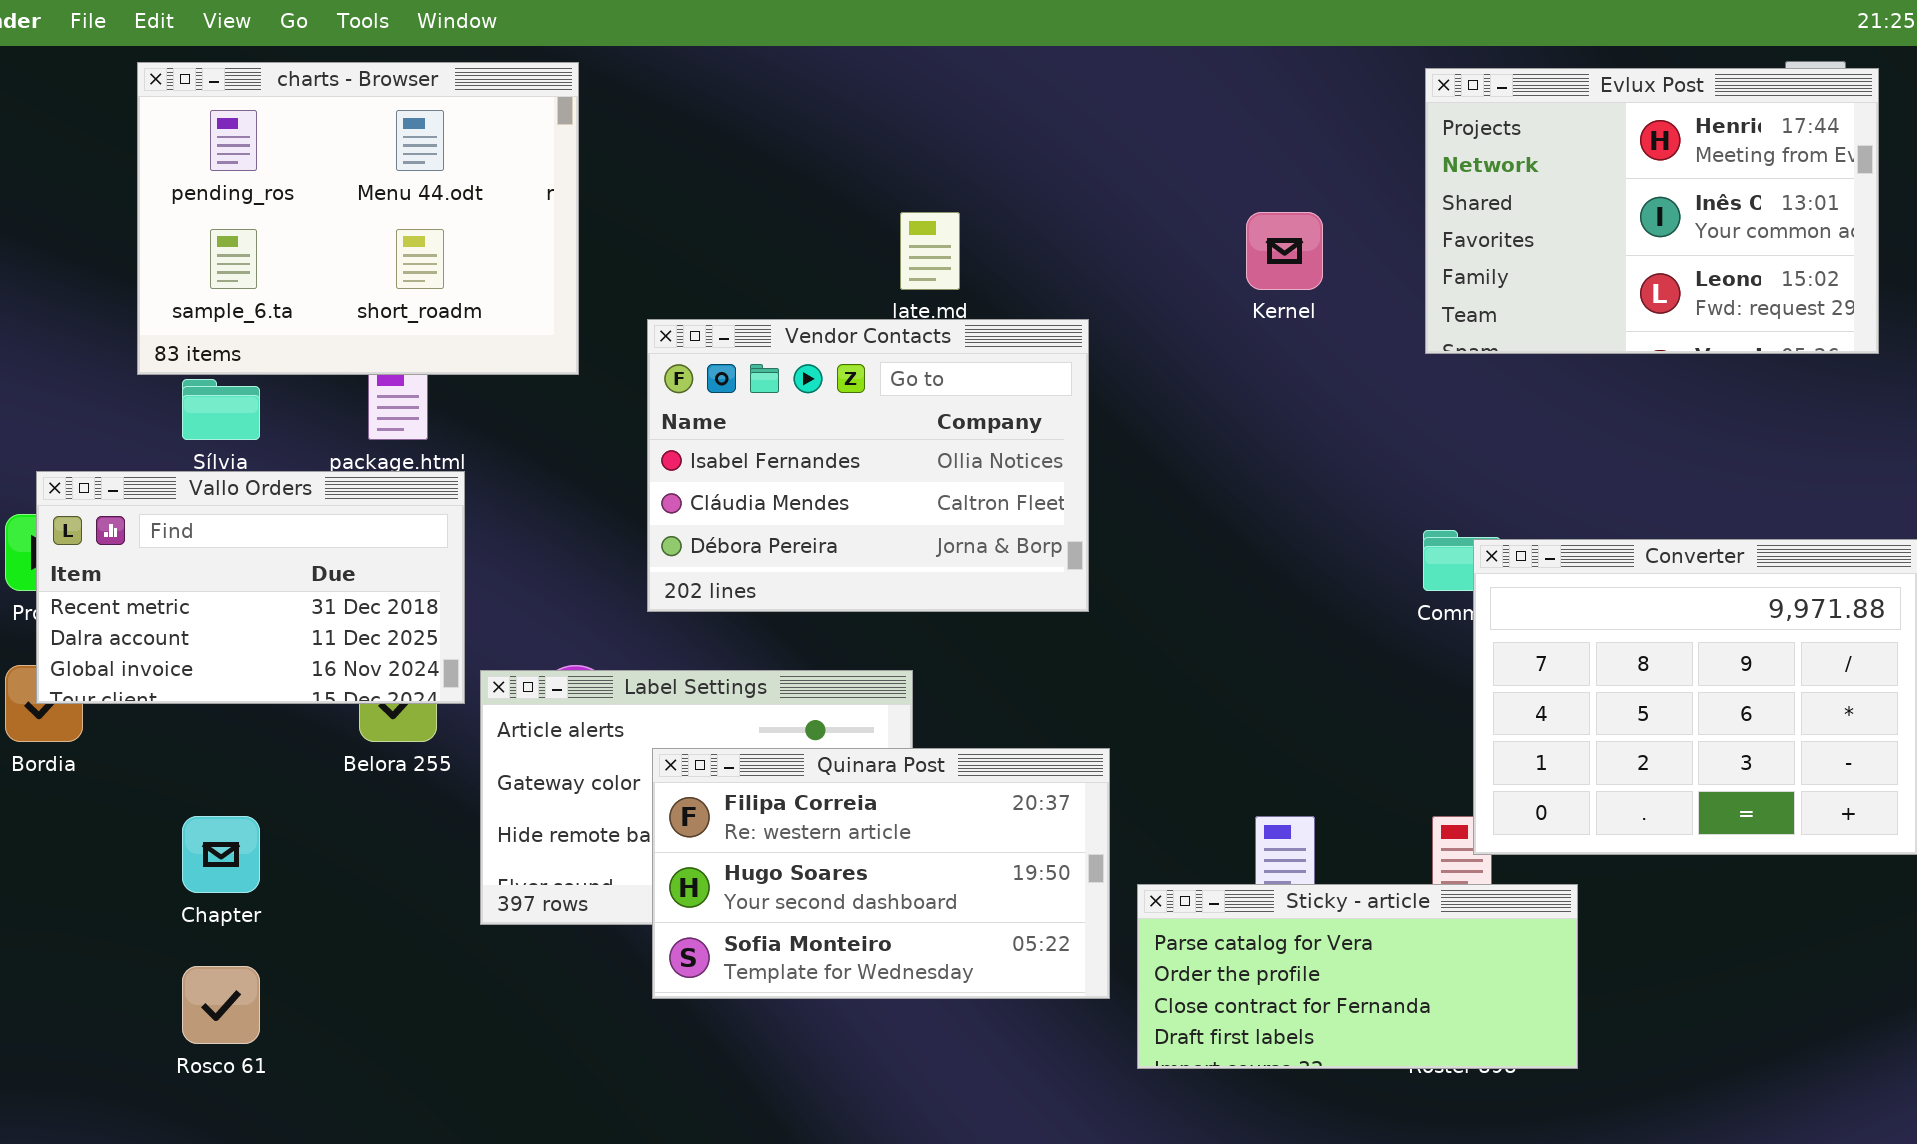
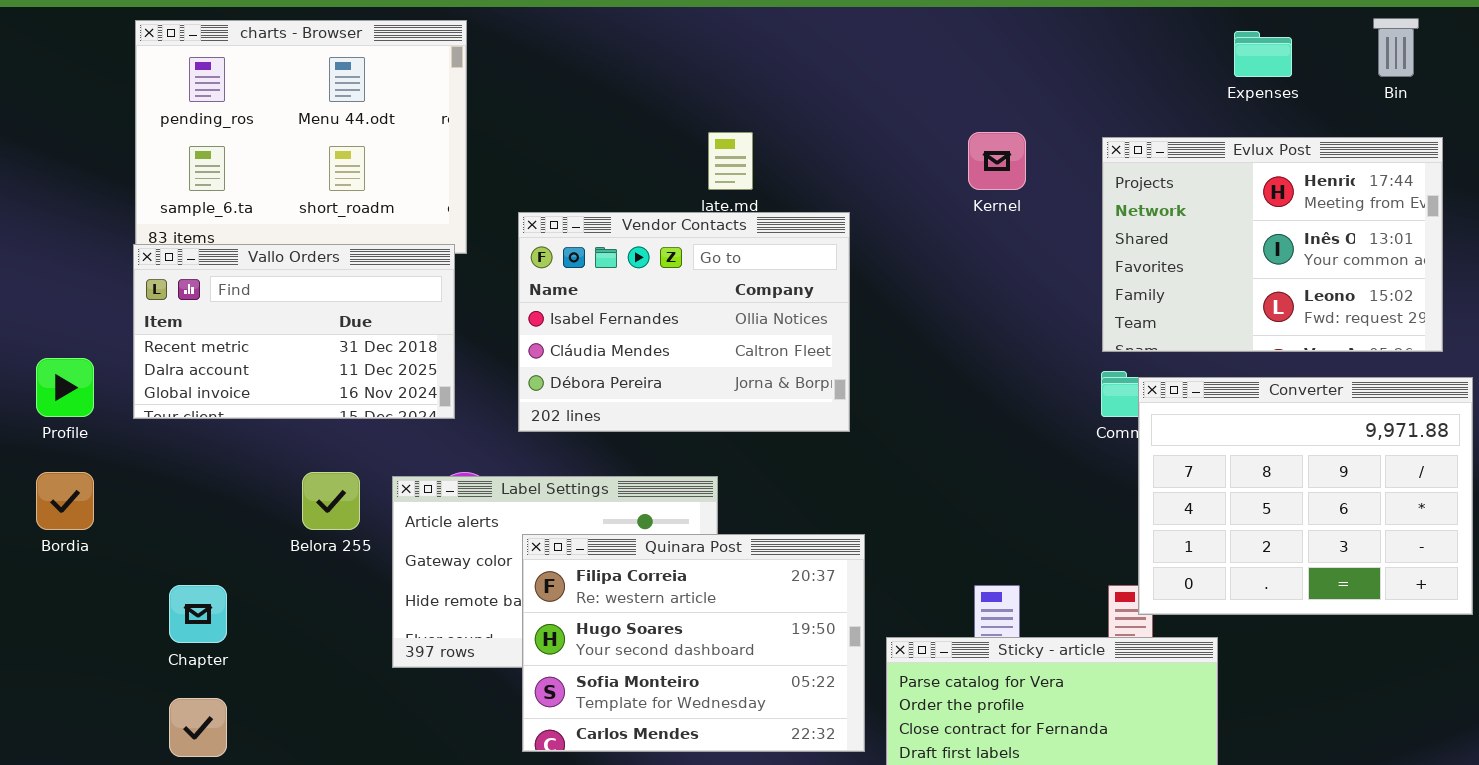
Evlux Post: [1425,68,1879,354] -> [1102,137,1443,352], moved
Vallo Orders: [36,471,465,704] -> [133,244,455,419], moved
Quinara Post: [652,748,1110,999] -> [522,534,865,752], resized

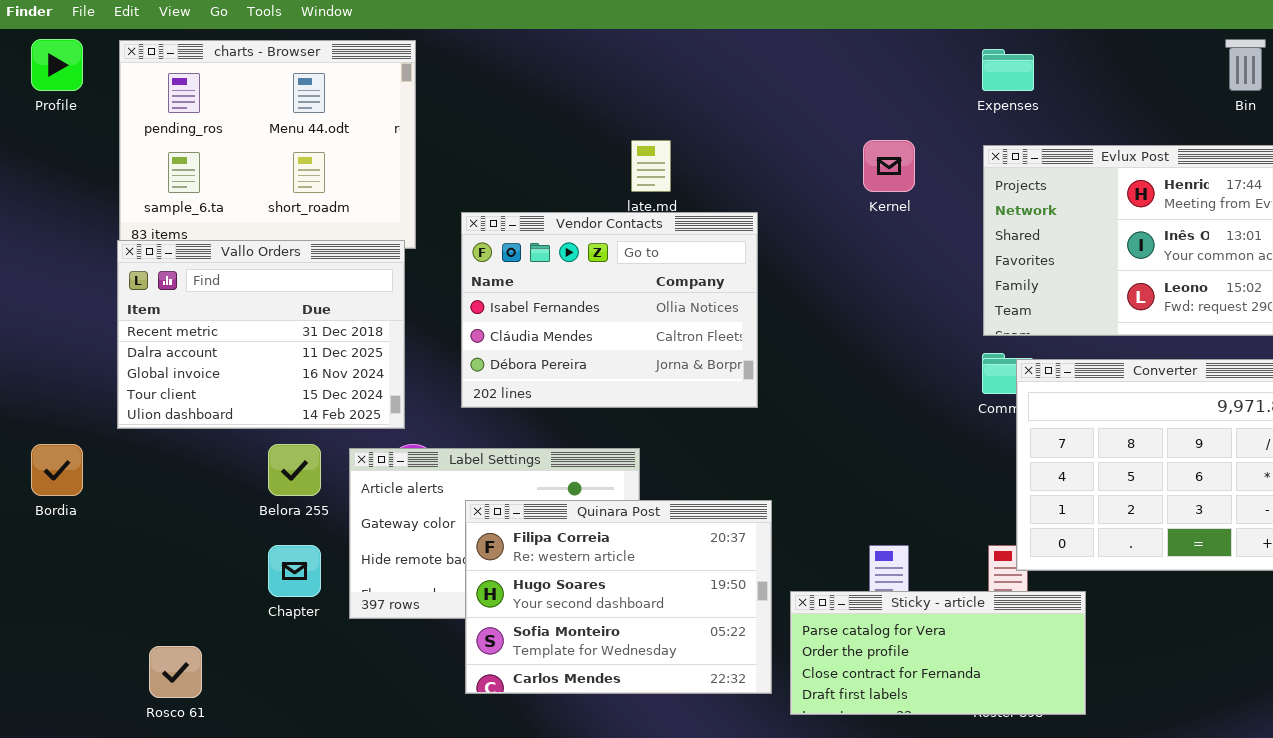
Expenses: [1234,31,1292,77] -> [982,49,1034,91], moved
Vallo Orders: [133,244,455,419] -> [117,240,405,429], resized
Profile: [36,358,94,417] -> [31,39,83,91], moved
Chapter: [169,585,227,643] -> [268,545,321,597], moved

